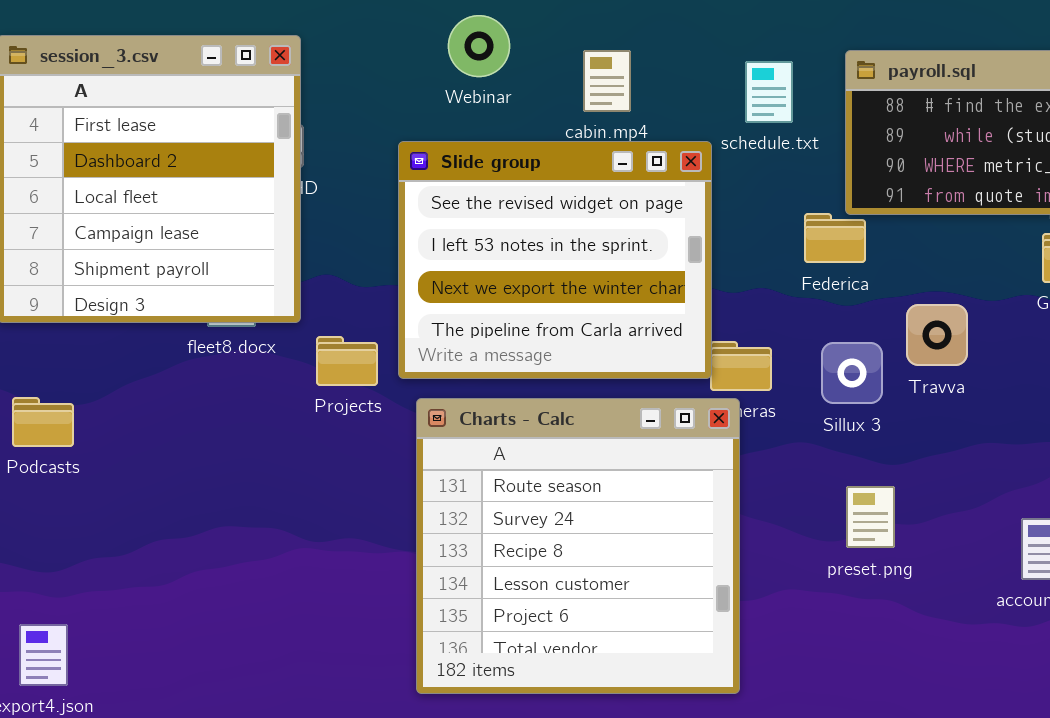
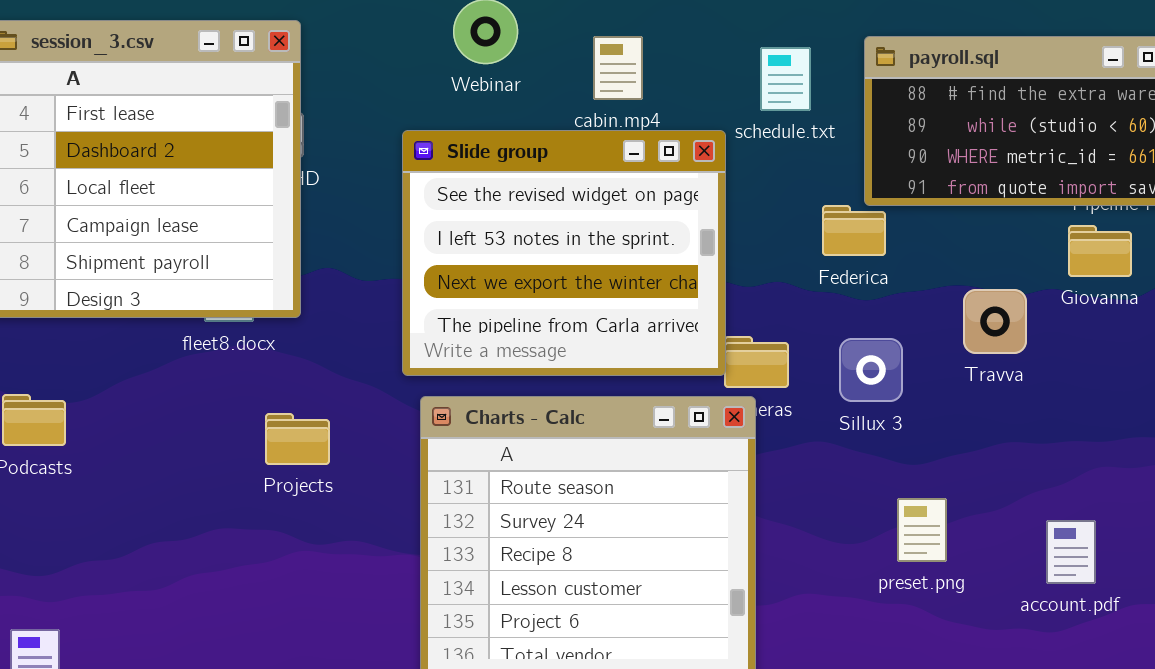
Travva: [906,304,968,366] -> [963,289,1027,354], moved
Projects: [316,336,378,386] -> [265,413,330,465], moved
preset.png: [846,486,895,548] -> [897,498,947,562], moved

